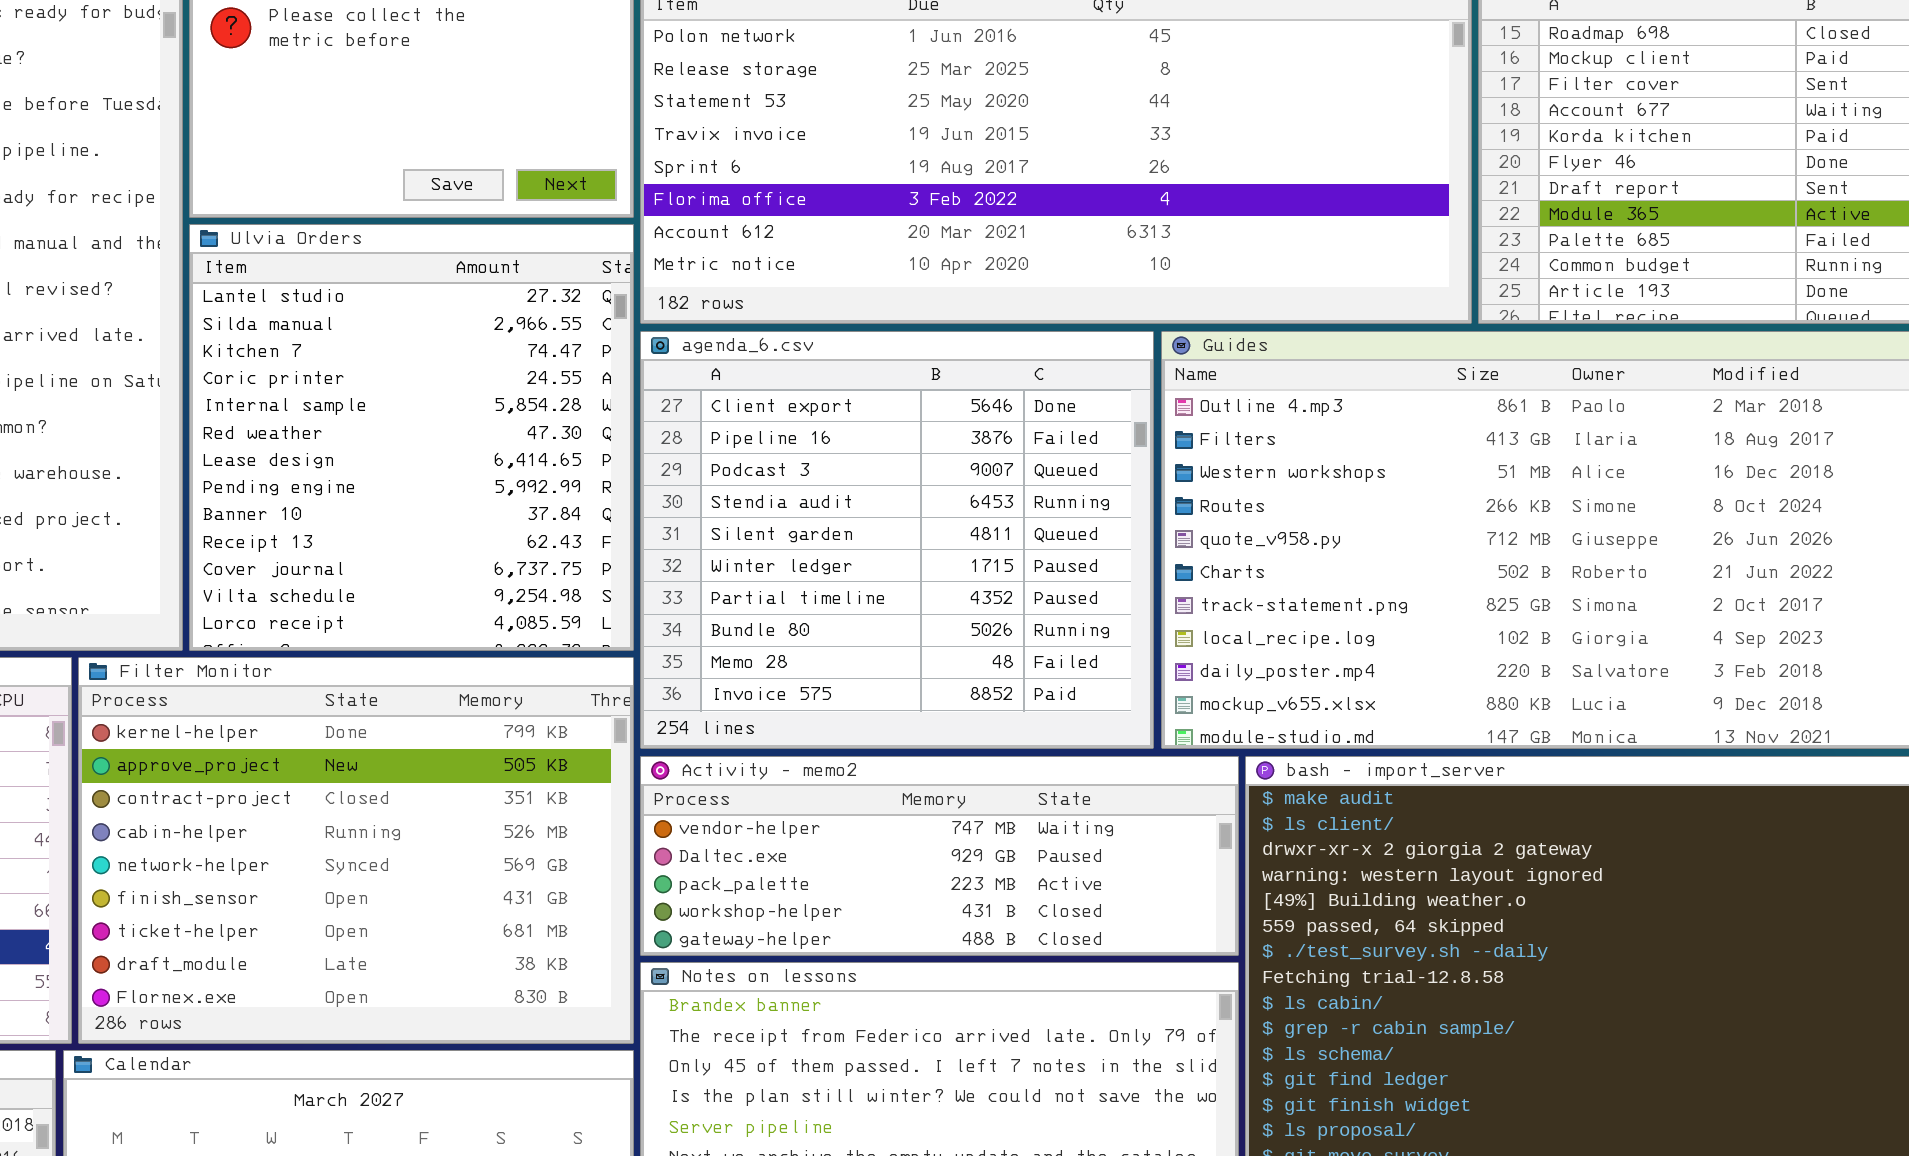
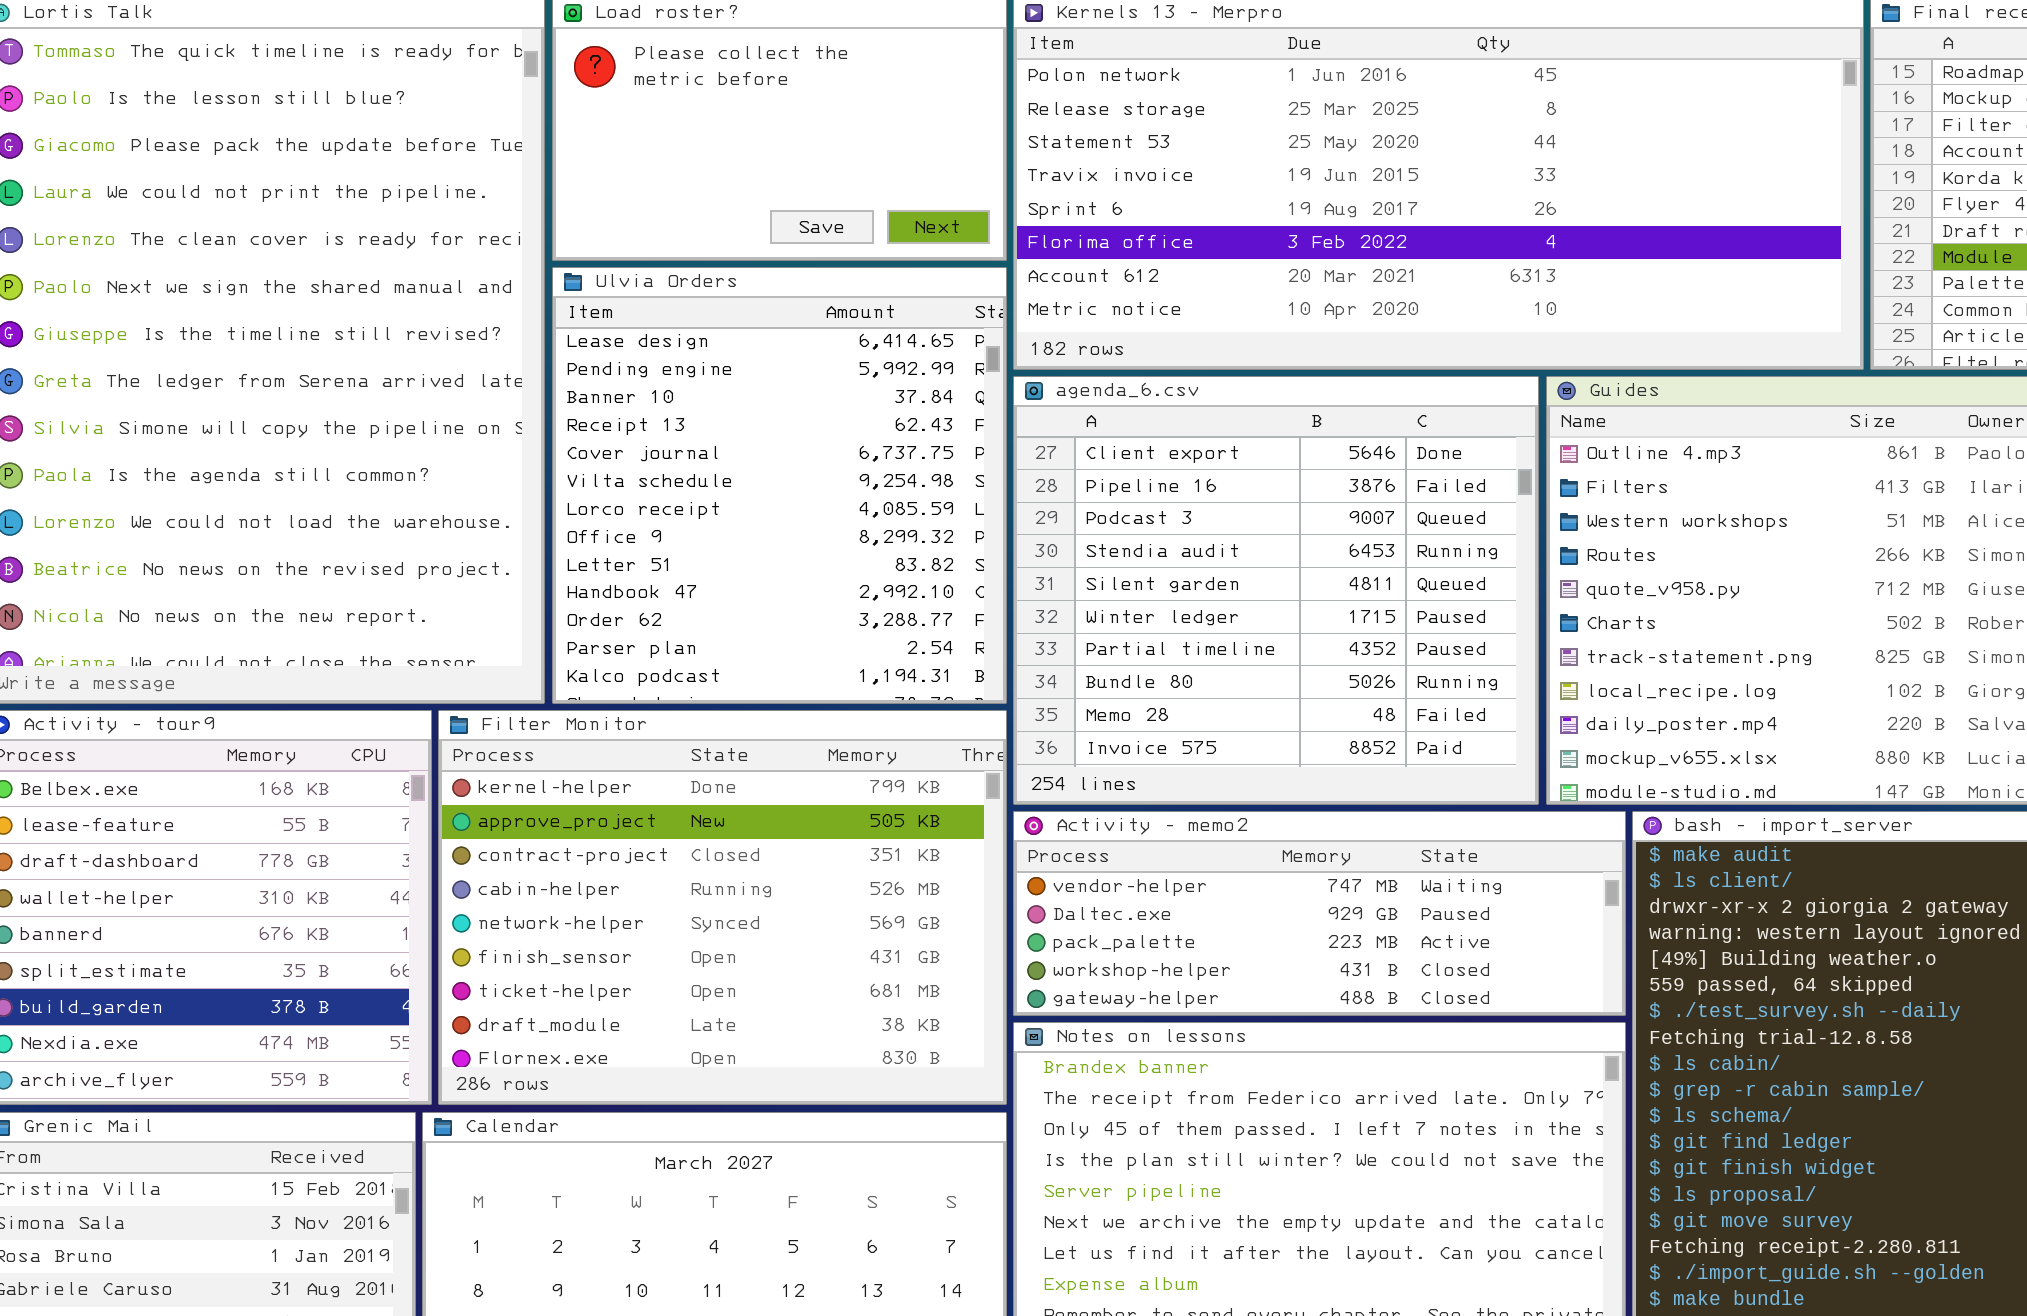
Ulvia Orders: [189,224,634,651] -> [552,267,1007,704], scrolled down 6 rows

